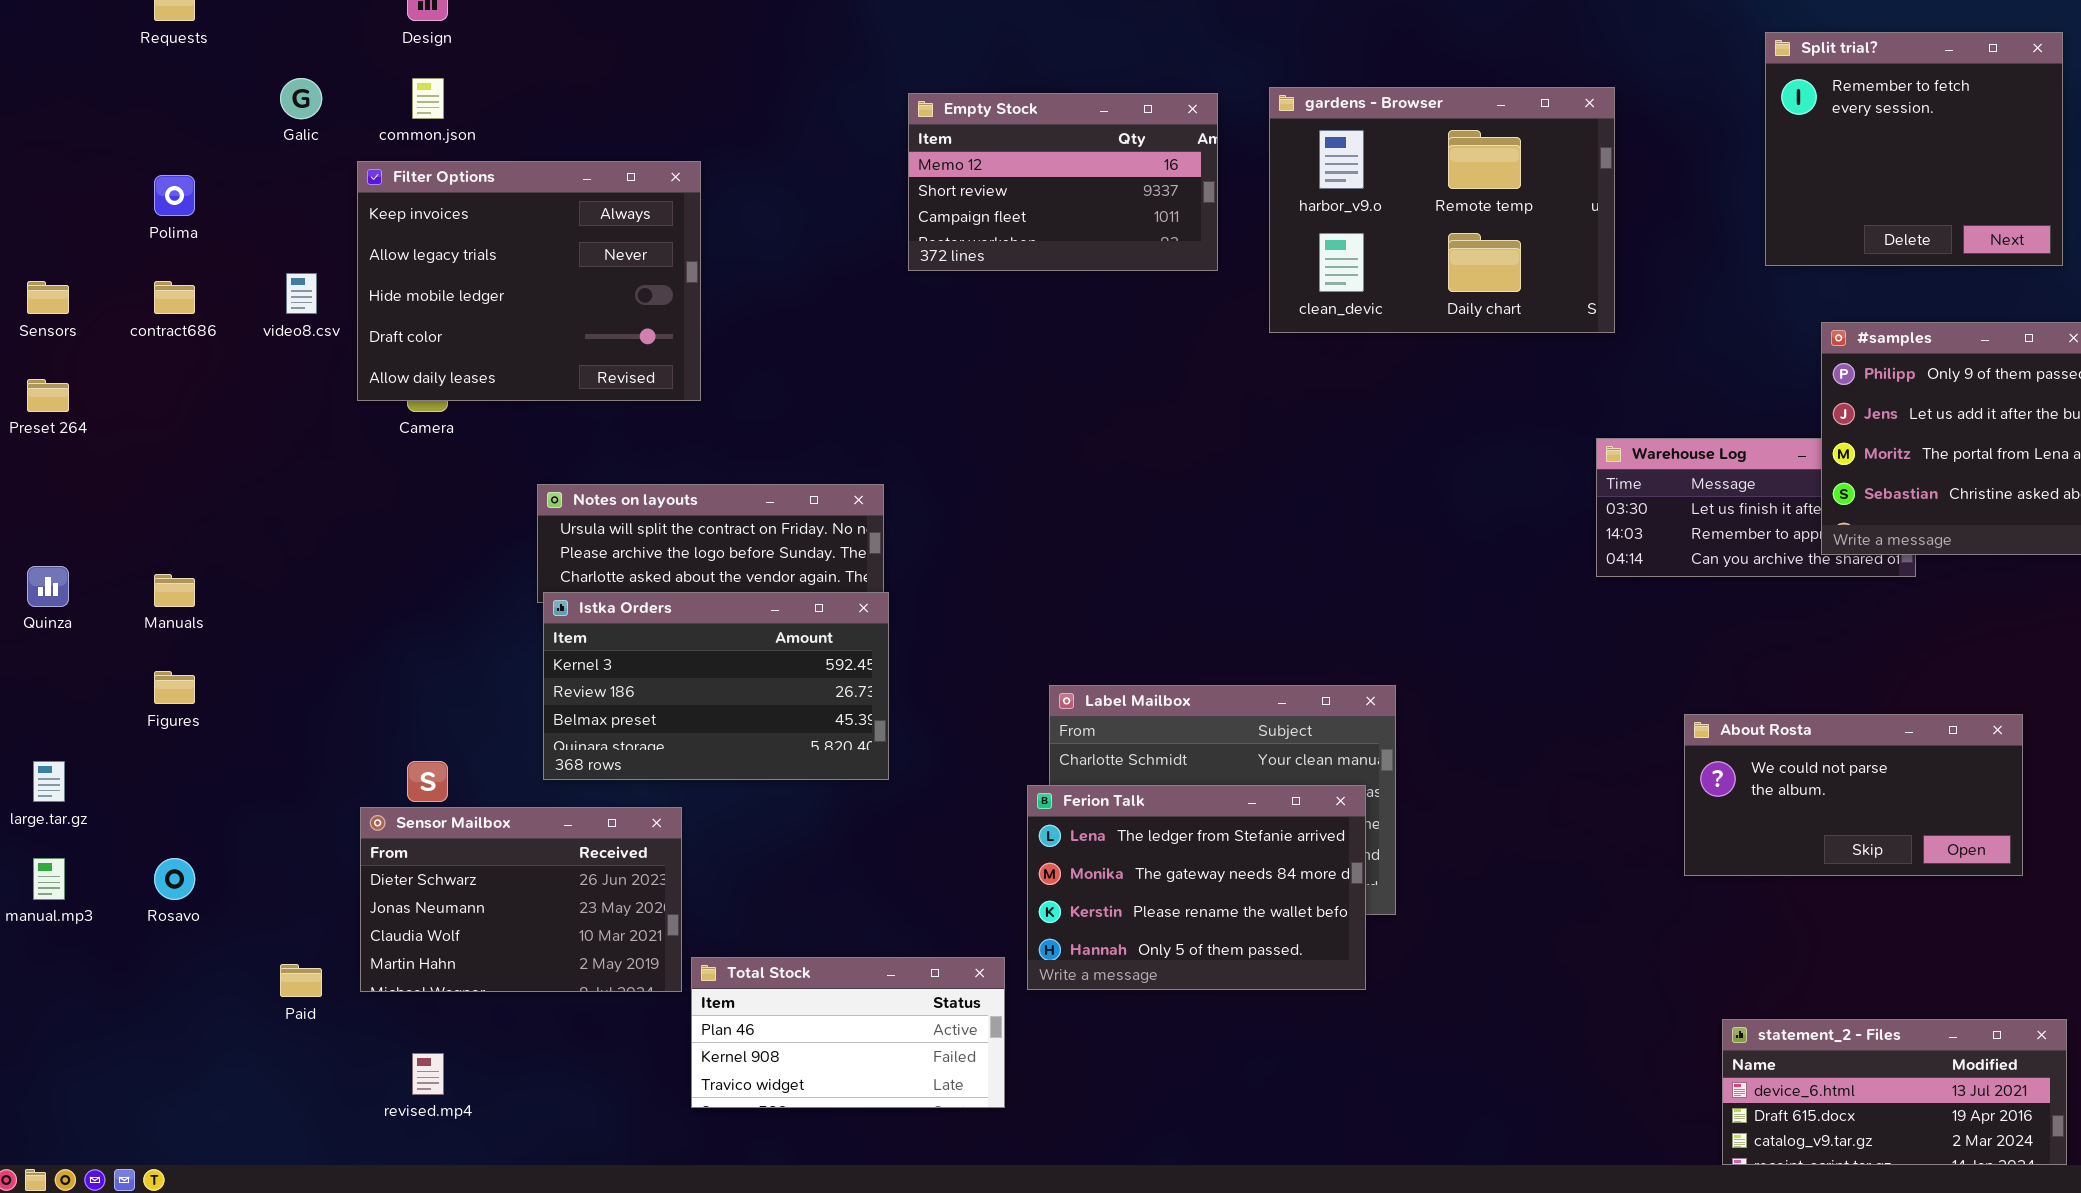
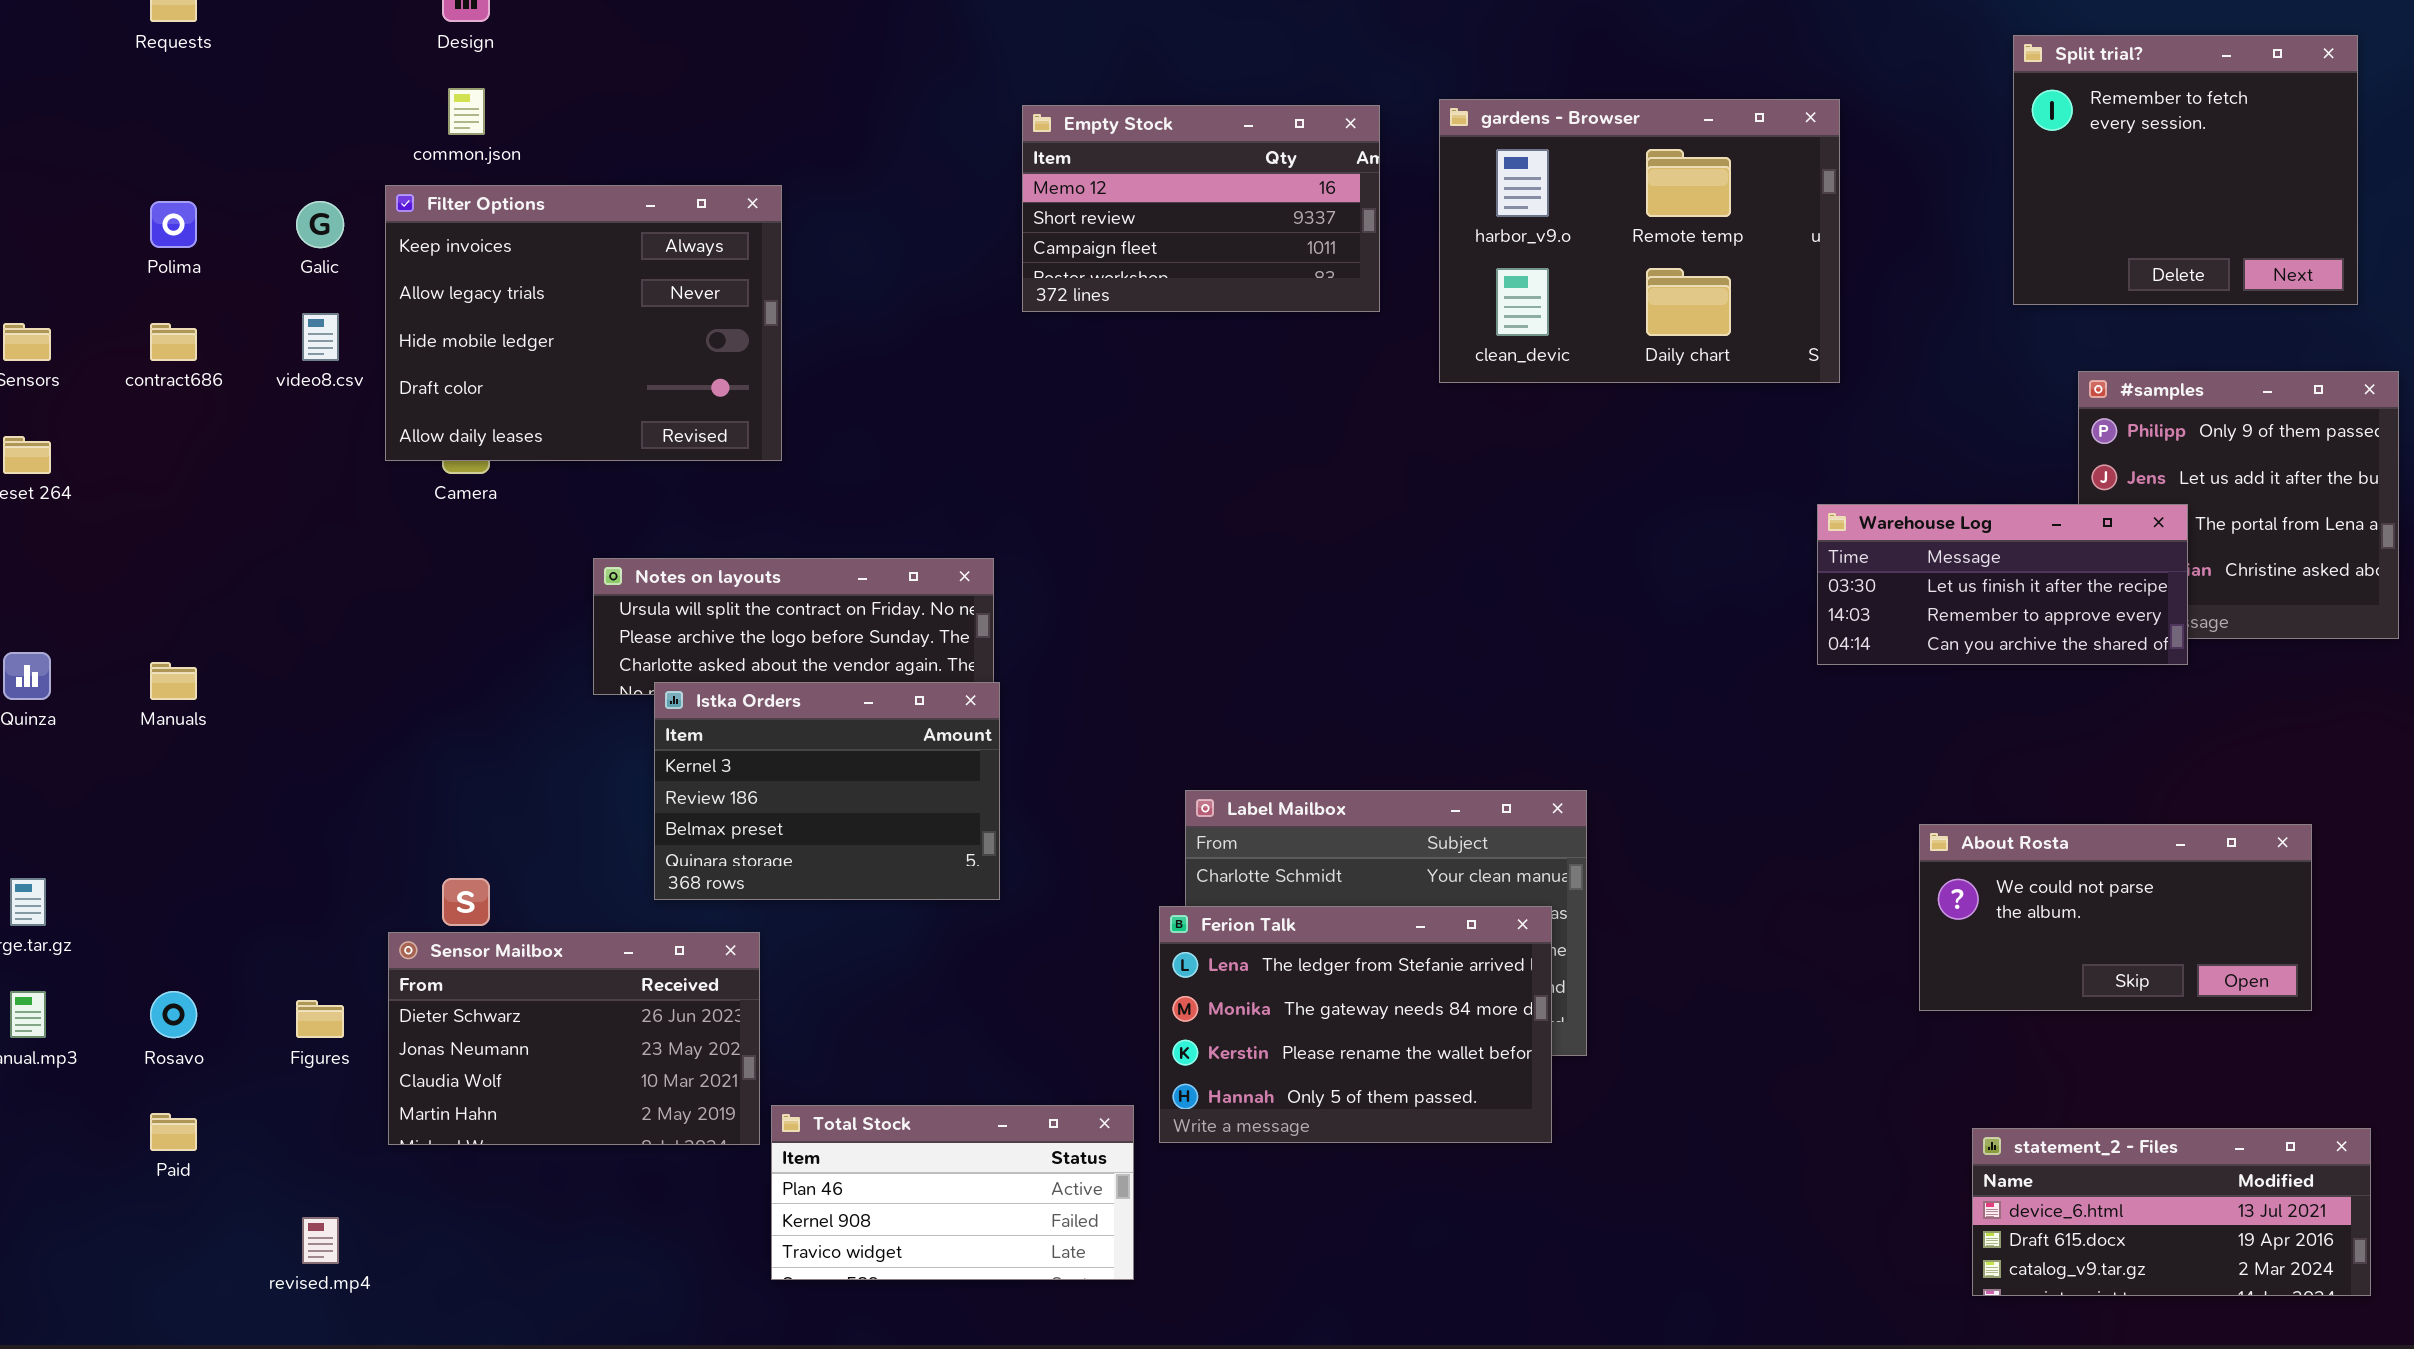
Galic: [280,78,322,119] -> [296,201,344,248], moved
Warehouse Log: [1596,438,1916,577] -> [1817,504,2188,665], raised
Istka Orders: [543,592,889,780] -> [654,682,1000,900], resized
Figures: [154,671,195,704] -> [296,1000,344,1038], moved
Paid: [280,964,322,997] -> [150,1113,197,1151], moved
statement_2 - Files: [1722,1019,2067,1165] -> [1972,1128,2371,1296], moved
revised.mp4: [412,1053,444,1095] -> [302,1217,339,1264], moved

